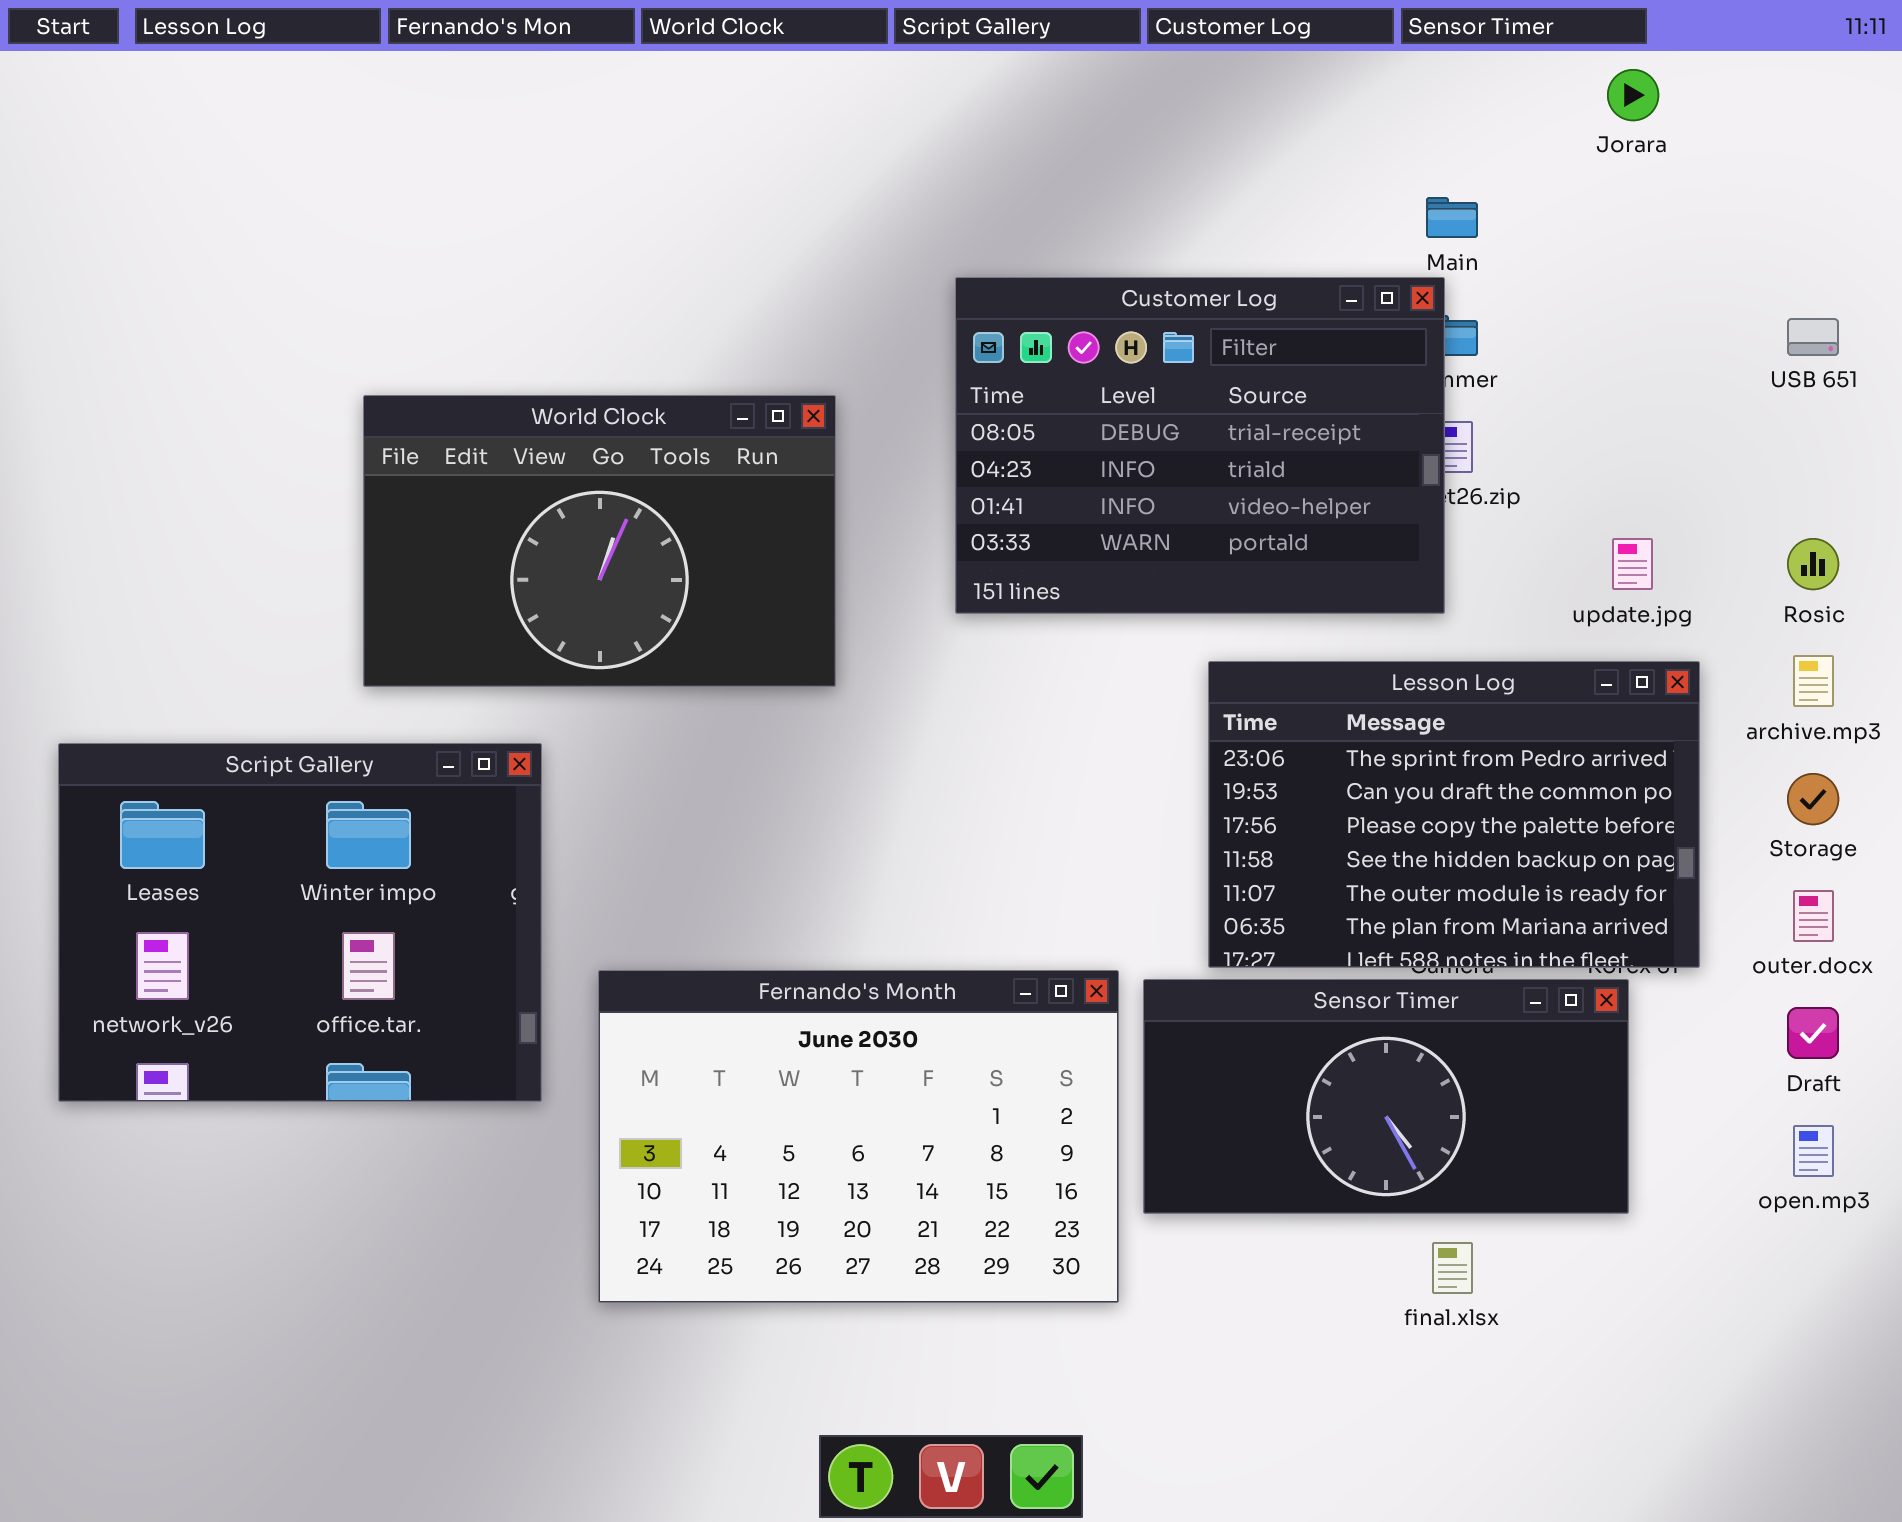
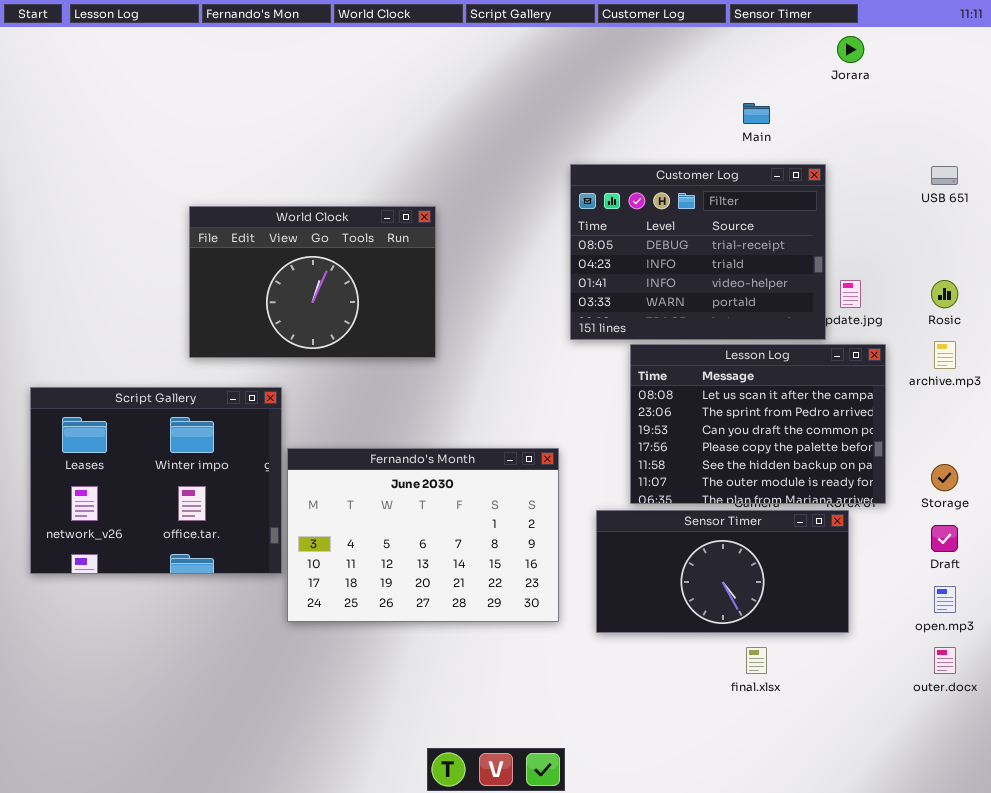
Customer Log: [955,277,1445,614] -> [570,164,826,340], moved
Lesson Log: [1208,661,1700,968] -> [630,344,886,504], scrolled up 1 row
Storage: [1787,773,1839,825] -> [931,464,958,491], moved
outer.docx: [1793,890,1834,942] -> [934,647,956,674], moved
Fernando's Month: [598,970,1119,1303] -> [287,448,559,622], moved

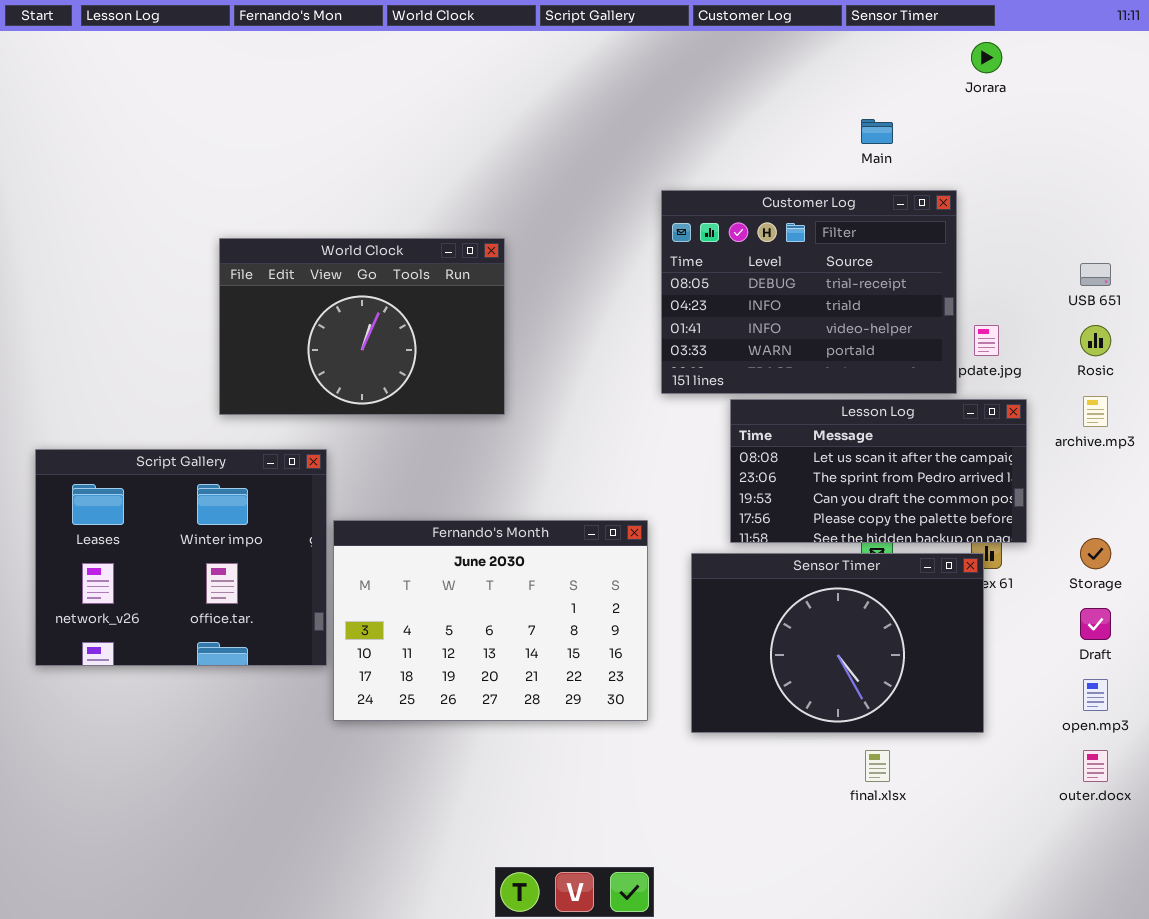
USB 651: [931,166,958,185] -> [1080,263,1111,286], moved
Lesson Log: [630,344,886,504] -> [730,399,1027,543], resized
Sensor Timer: [596,510,849,633] -> [691,553,984,733], resized

